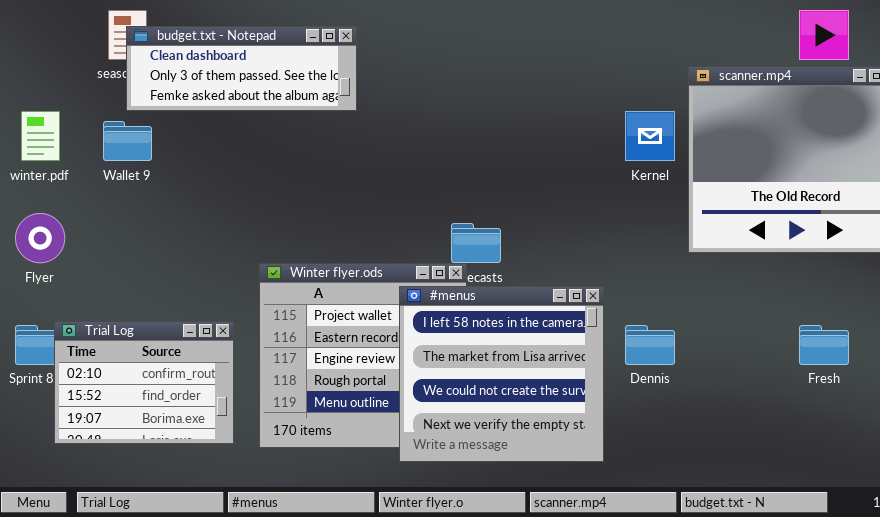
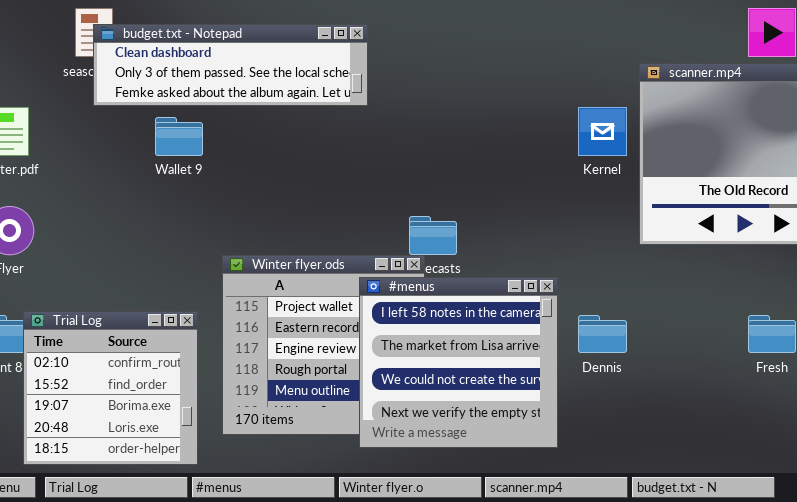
budget.txt - Notepad: [126,26,357,111] -> [93,24,368,106], resized
Wallet 9: [103,121,152,161] -> [155,117,203,156], moved
Trial Log: [54,321,234,444] -> [23,311,198,465], resized

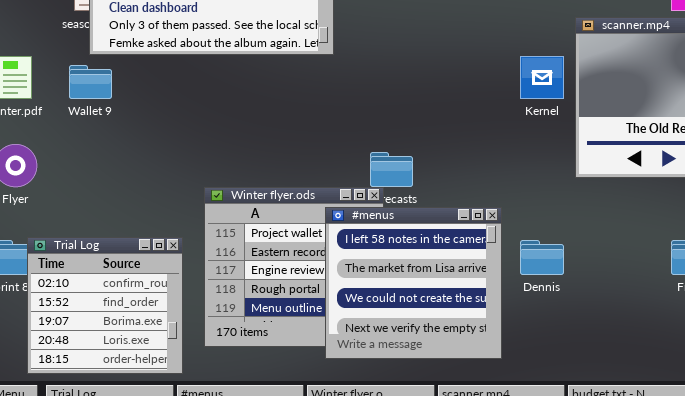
Wallet 9: [155,117,203,156] -> [69,65,112,99], moved

